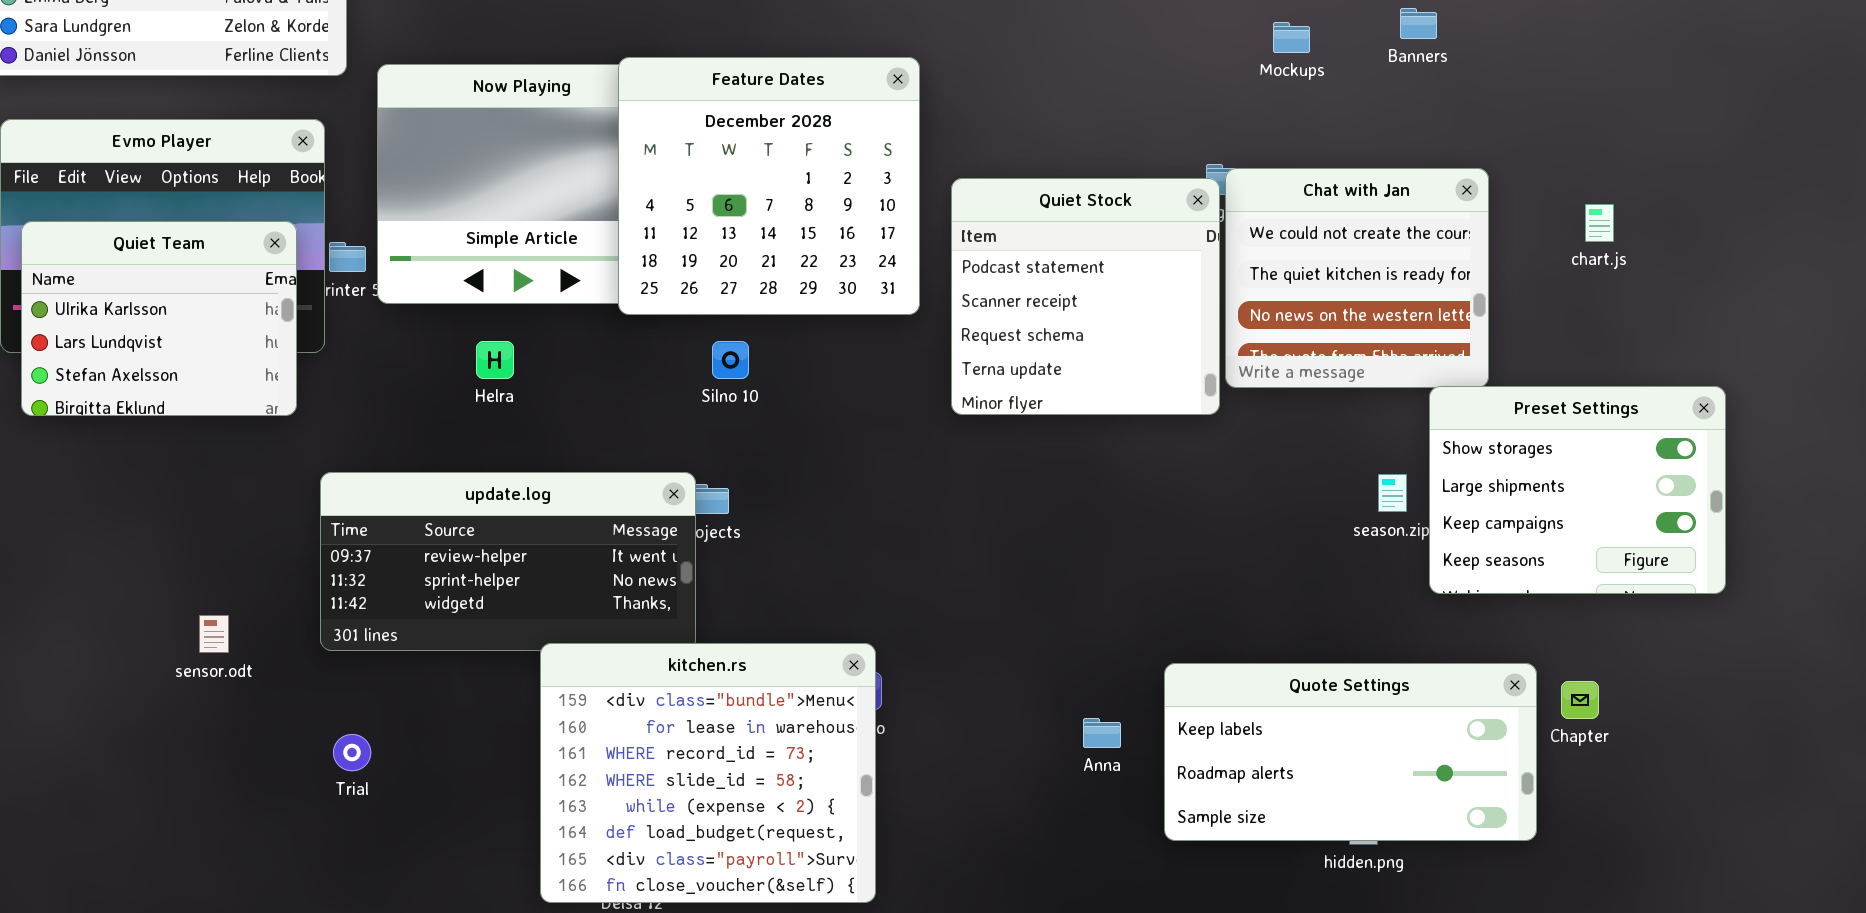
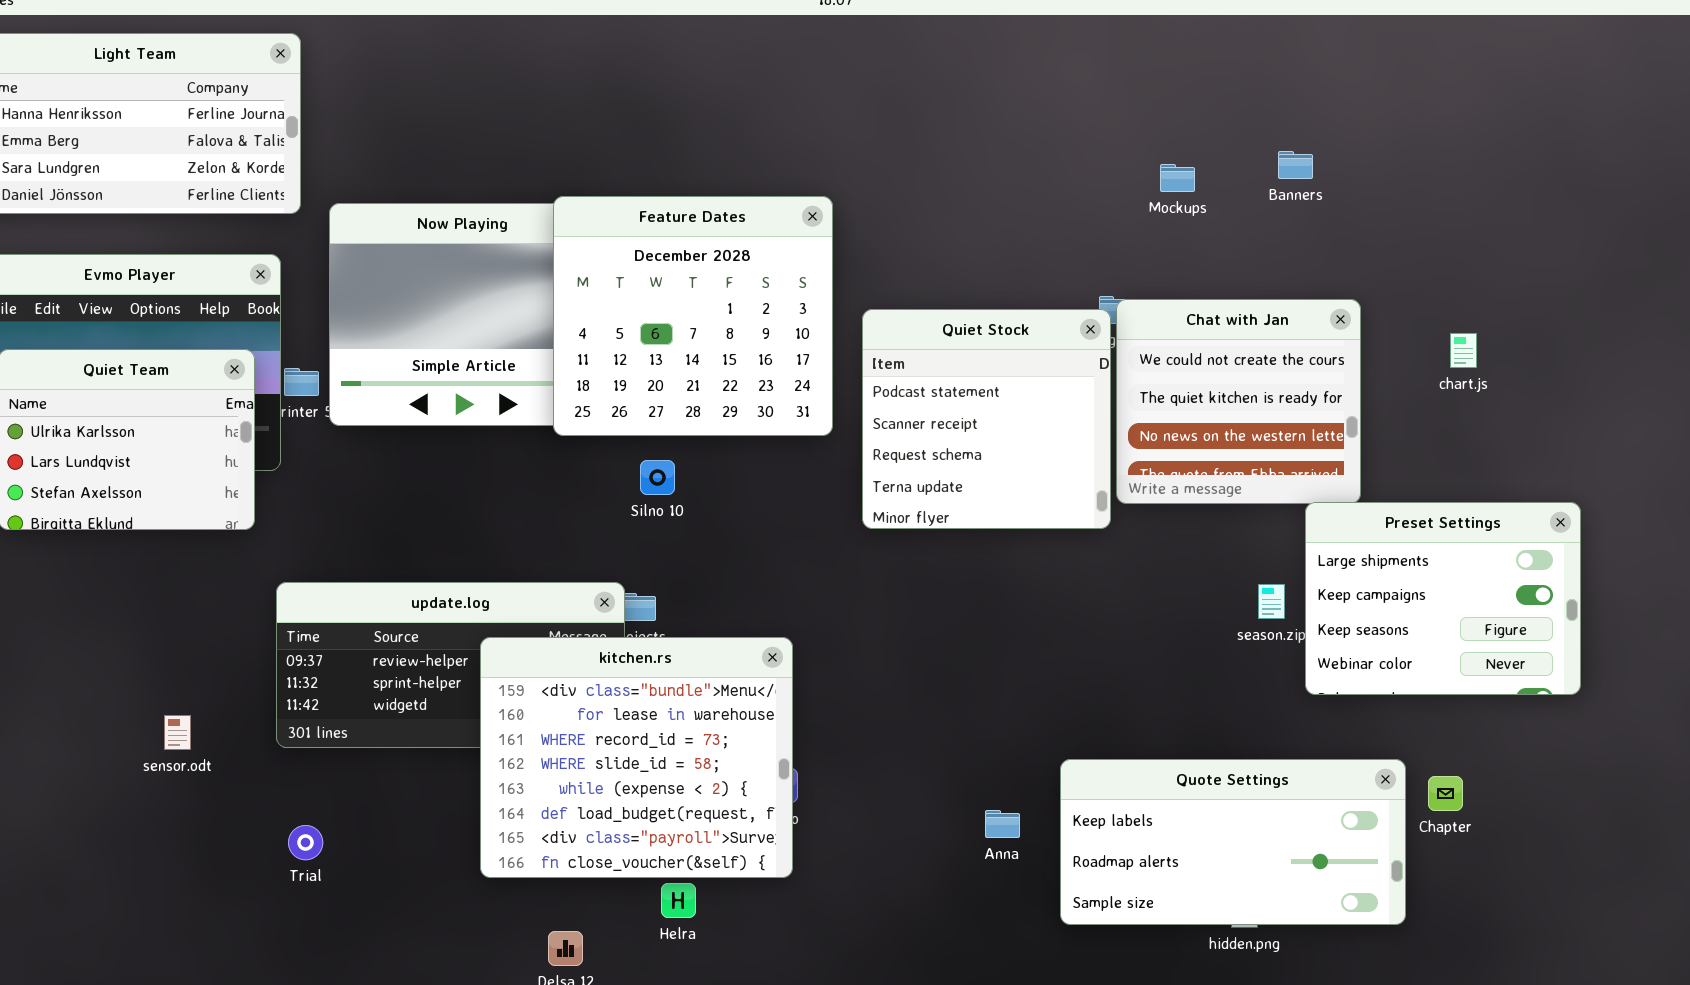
Helra: [476,341,514,379] -> [661,883,696,918], moved
Preset Settings: [1429,386,1726,594] -> [1305,502,1581,695], scrolled down 1 row
kitchen.rs: [540,643,876,903] -> [480,637,793,878], moved

